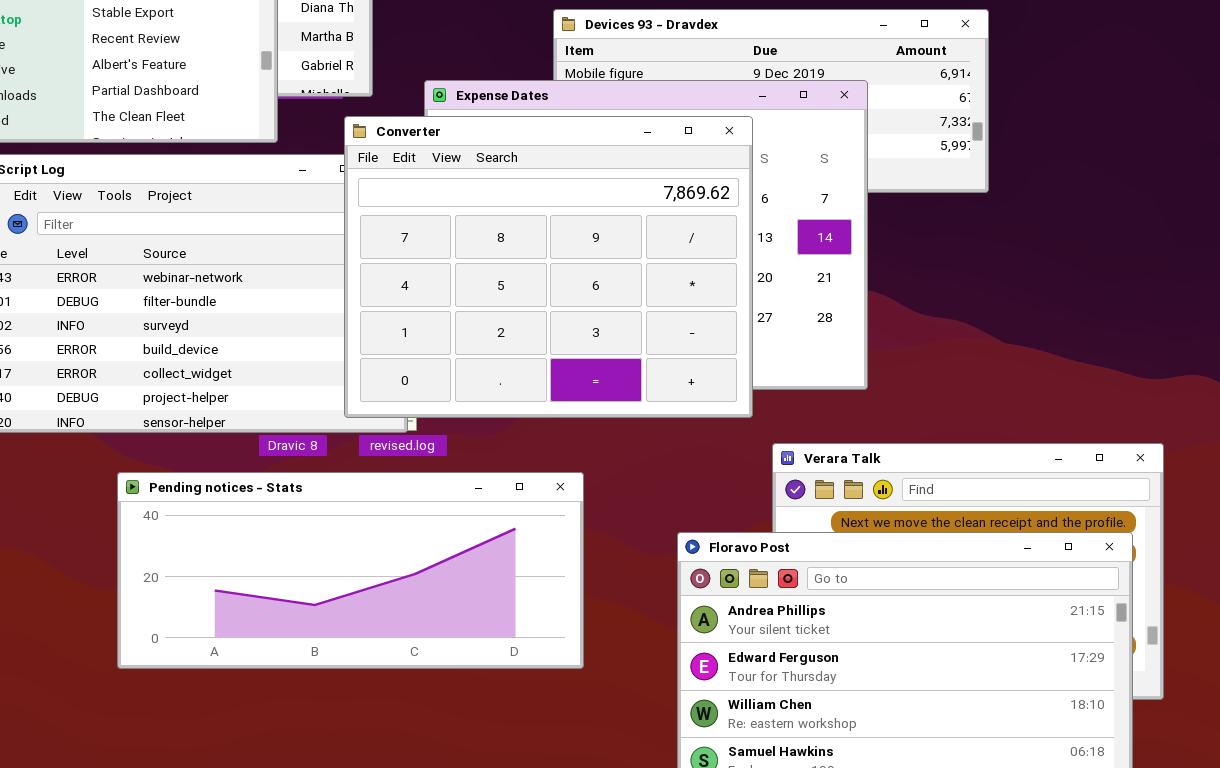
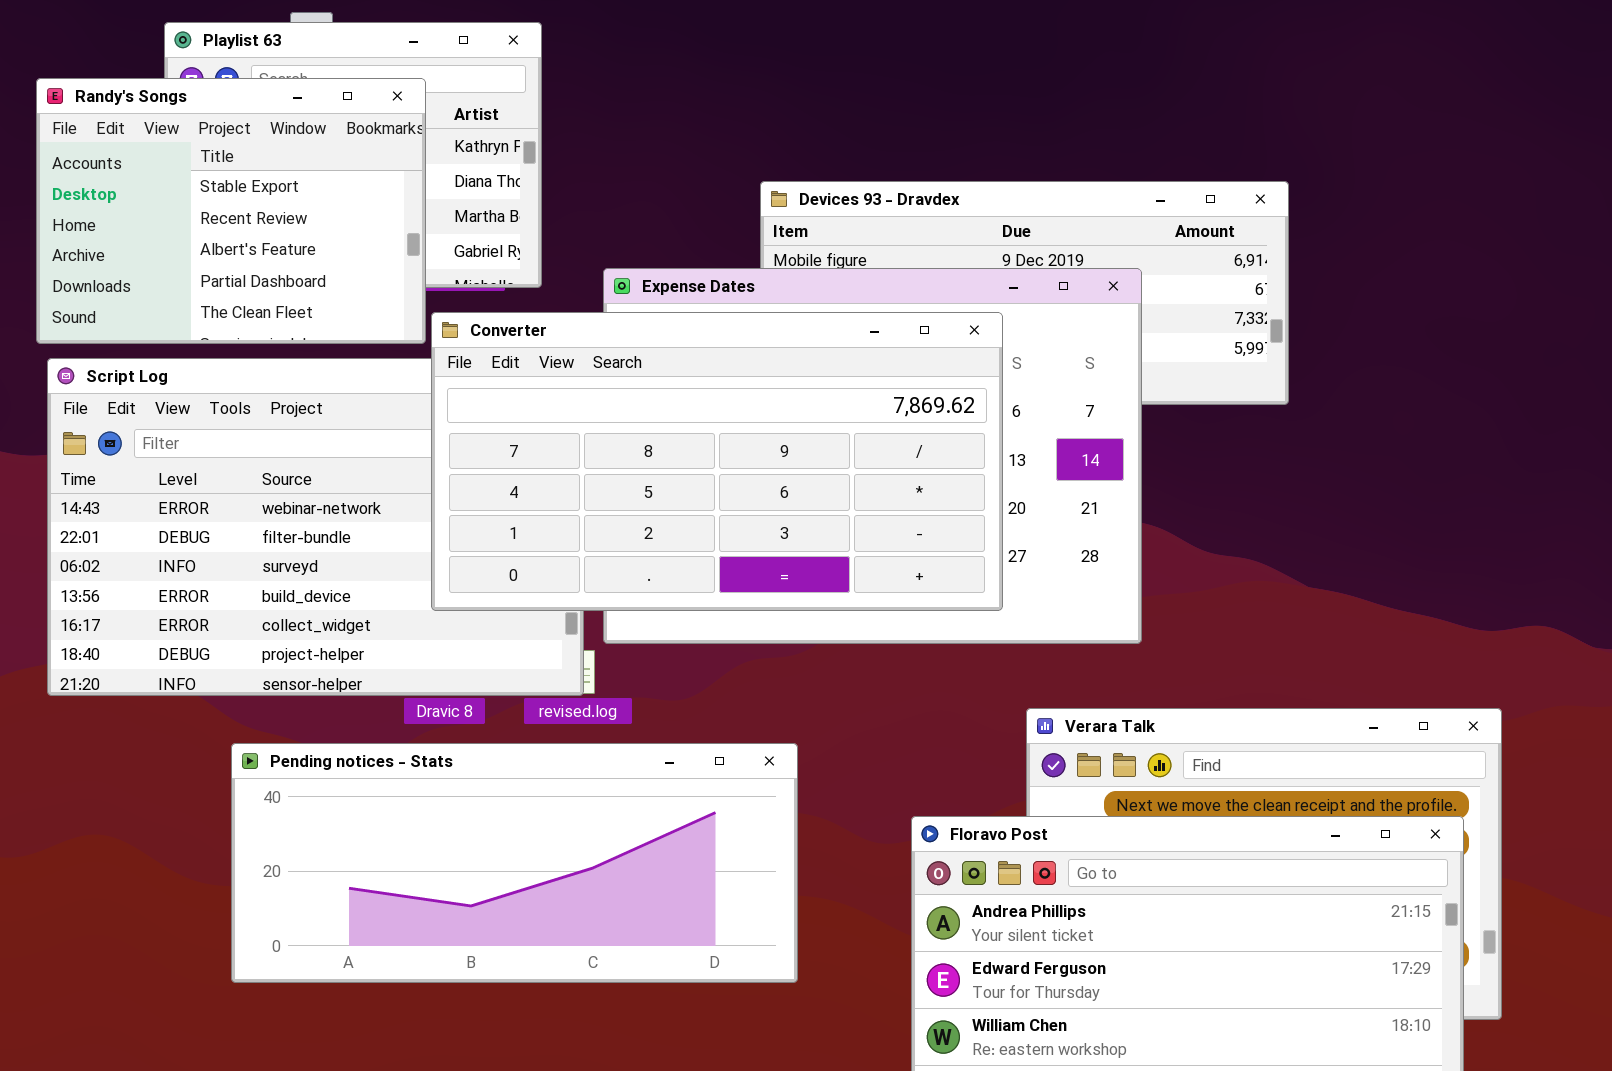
Converter: [344,116,753,418] -> [431,312,1003,611], resized

